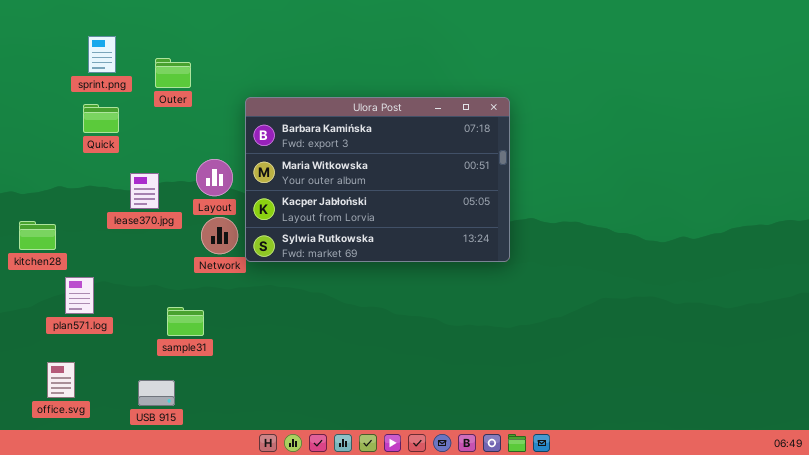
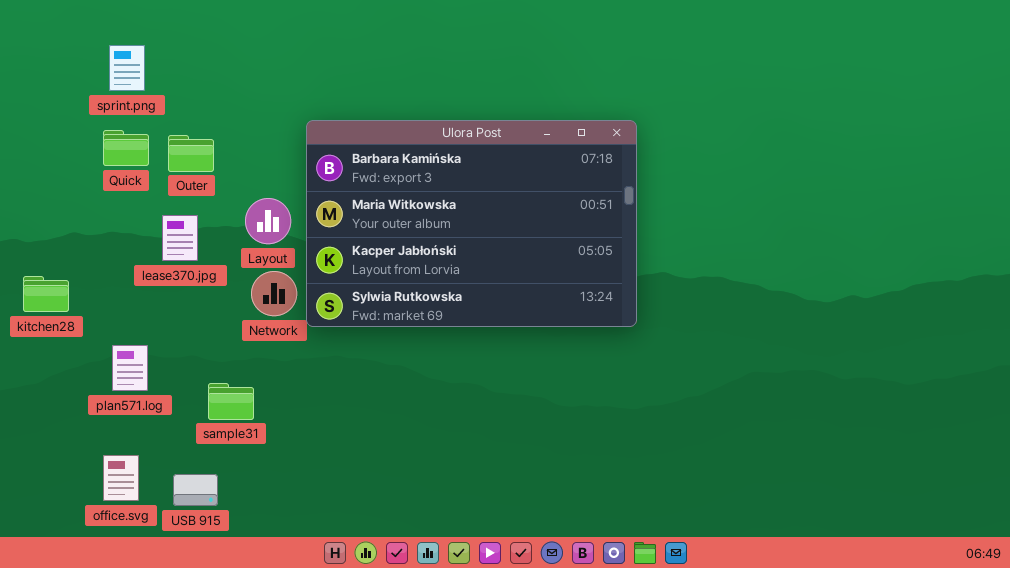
Outer: [155,58,191,88] -> [168,135,214,172], moved
plan571.log: [65,277,94,314] -> [112,345,148,391], moved
office.svg: [47,362,75,398] -> [103,455,139,501], moved

